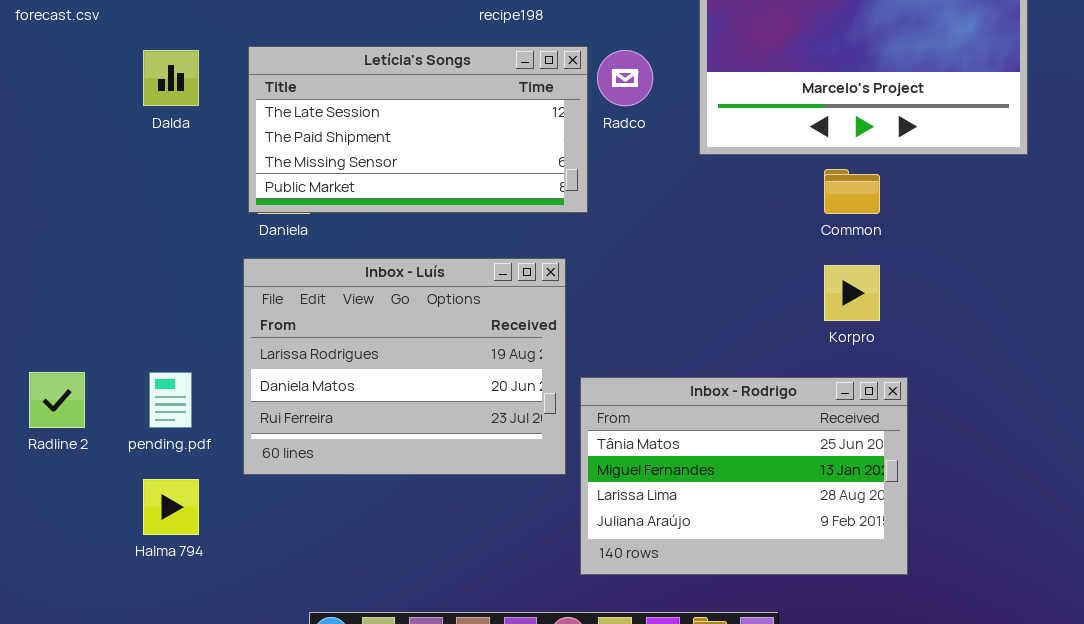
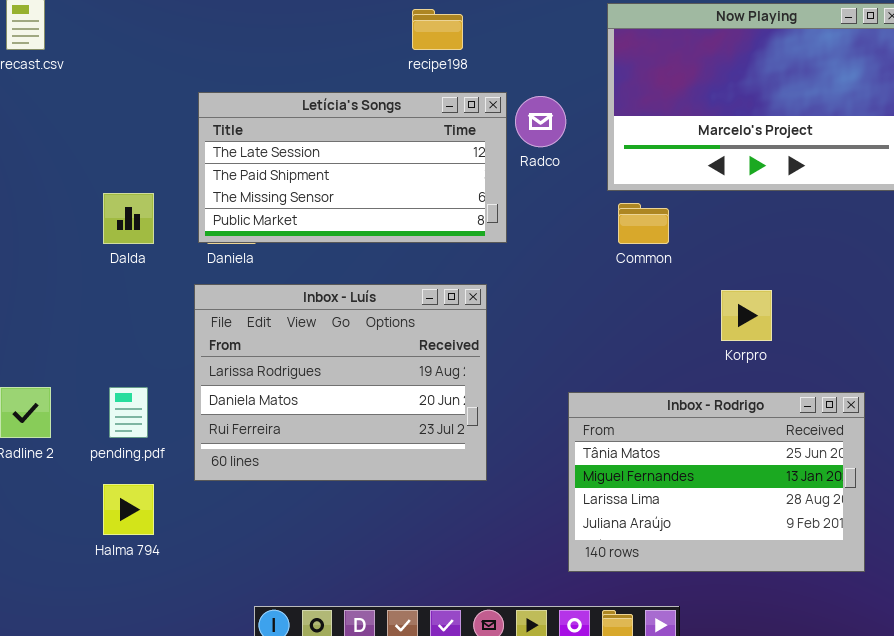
Dalda: [143,50,199,106] -> [103,193,154,244], moved
Common: [824,169,880,214] -> [618,203,669,244], moved
Inbox - Rodrigo: [580,377,908,575] -> [568,392,865,572], moved

